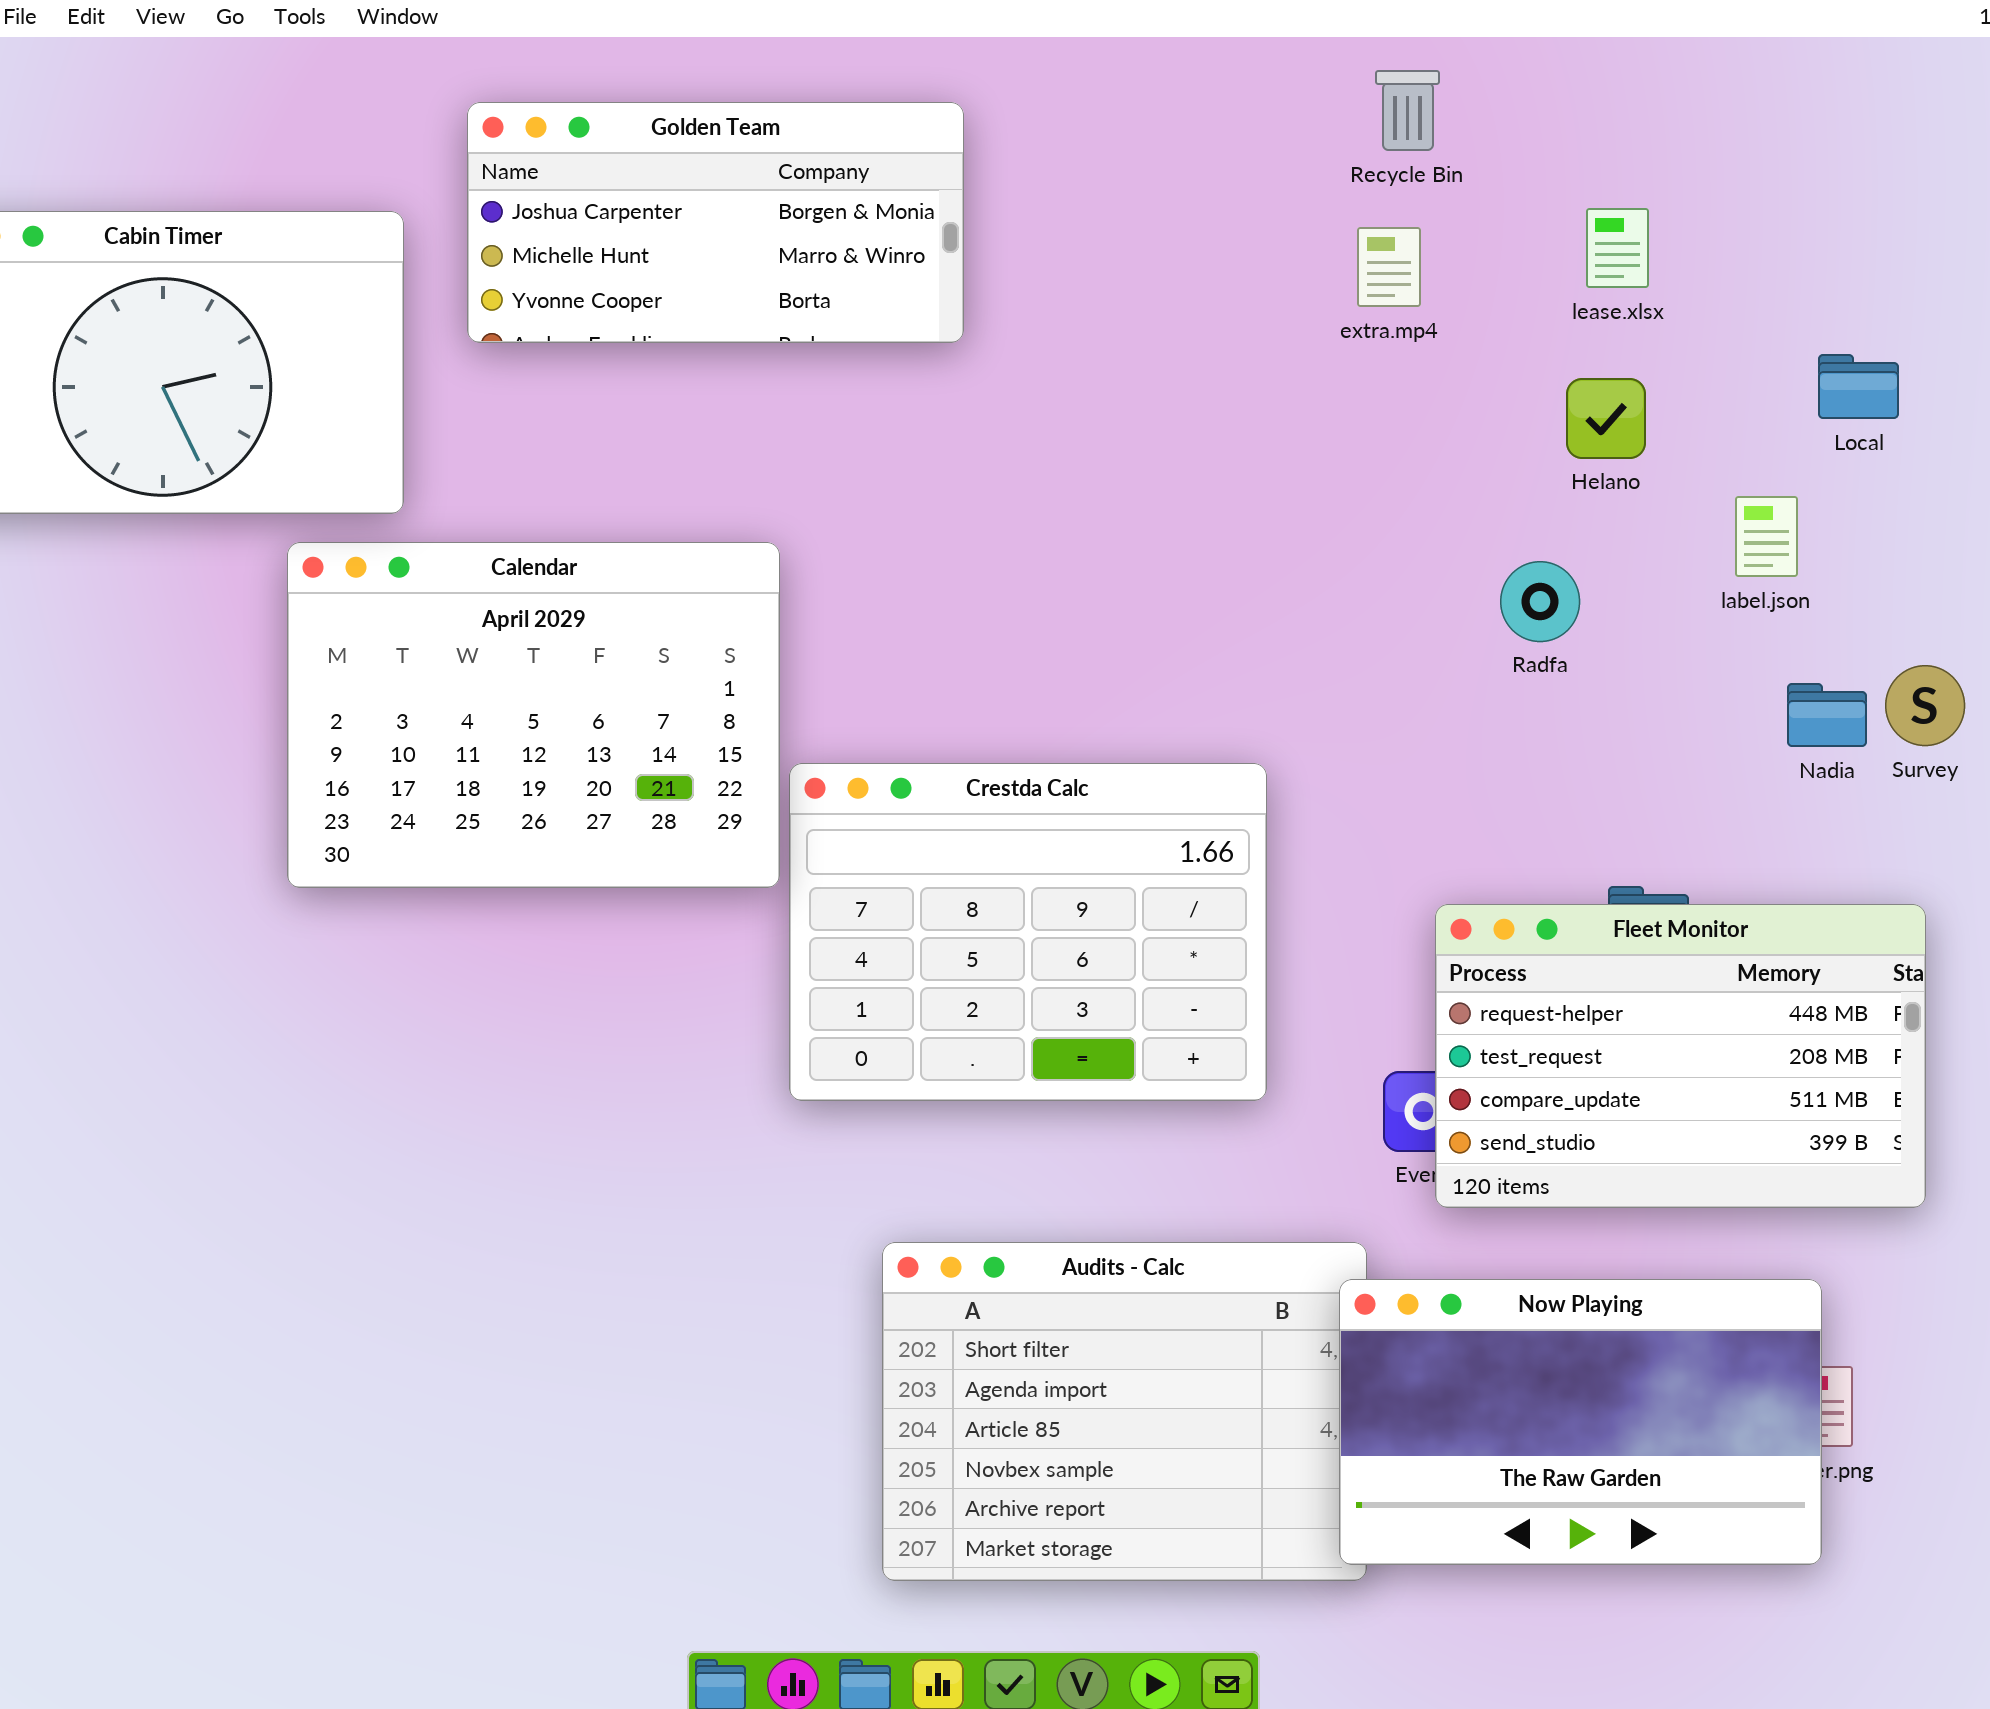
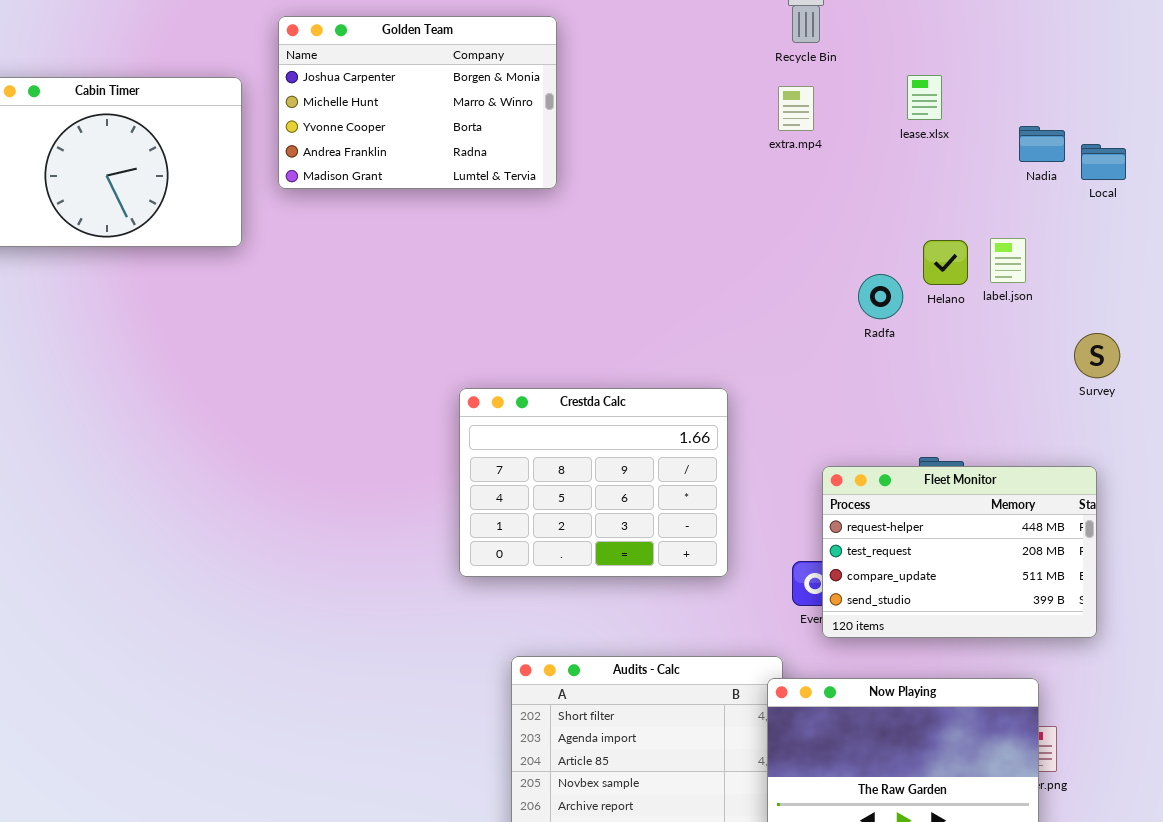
Golden Team: [467,102,964,343] -> [278,16,557,189], resized
Local: [1818,354,1899,419] -> [1081,144,1126,180], moved
Helano: [1566,378,1646,459] -> [923,240,968,285], moved
Calendar: [287,542,780,888] -> none, closed
Nadia: [1787,683,1867,747] -> [1019,126,1065,162], moved

